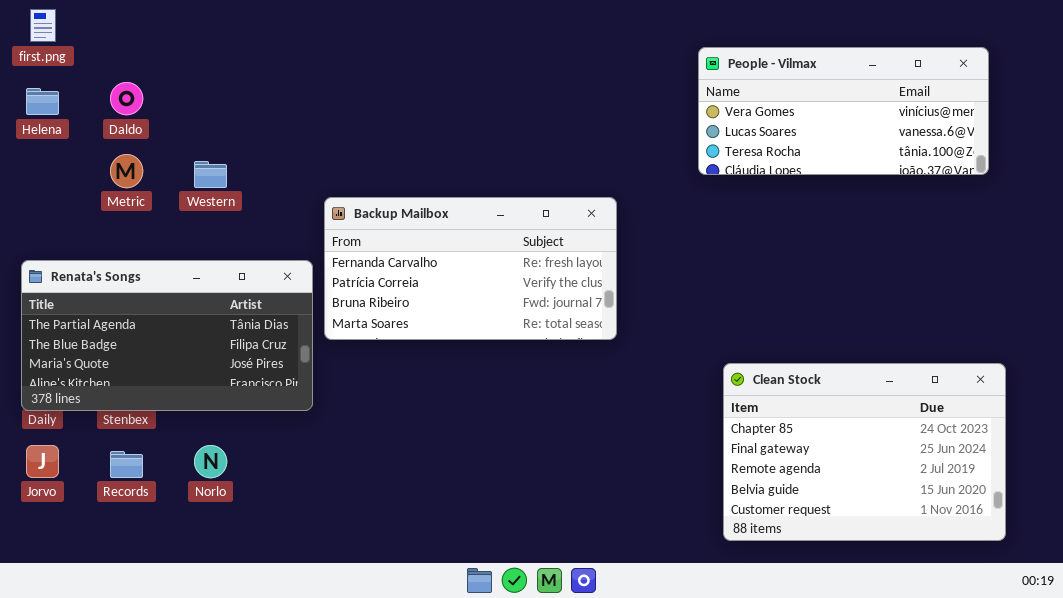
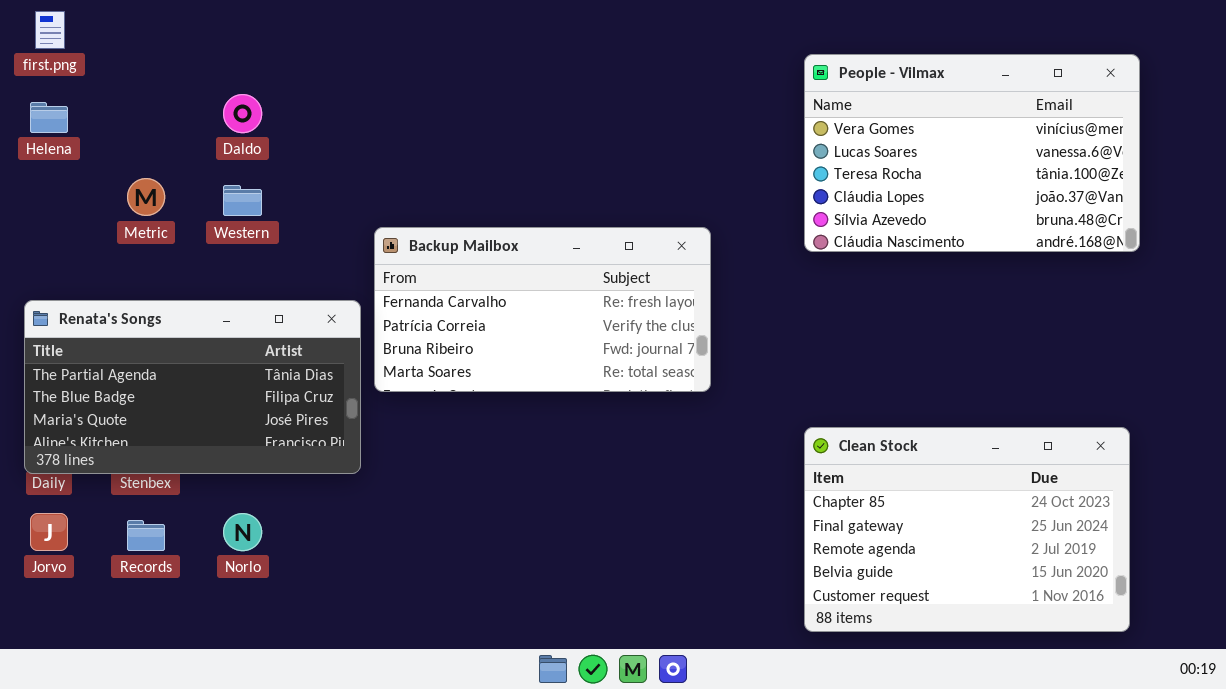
People - Vilmax: [698,47,989,175] -> [804,54,1140,252], resized
Daldo: [110,82,143,115] -> [223,94,262,133], moved
Clean Stock: [723,363,1006,541] -> [804,427,1130,632], moved

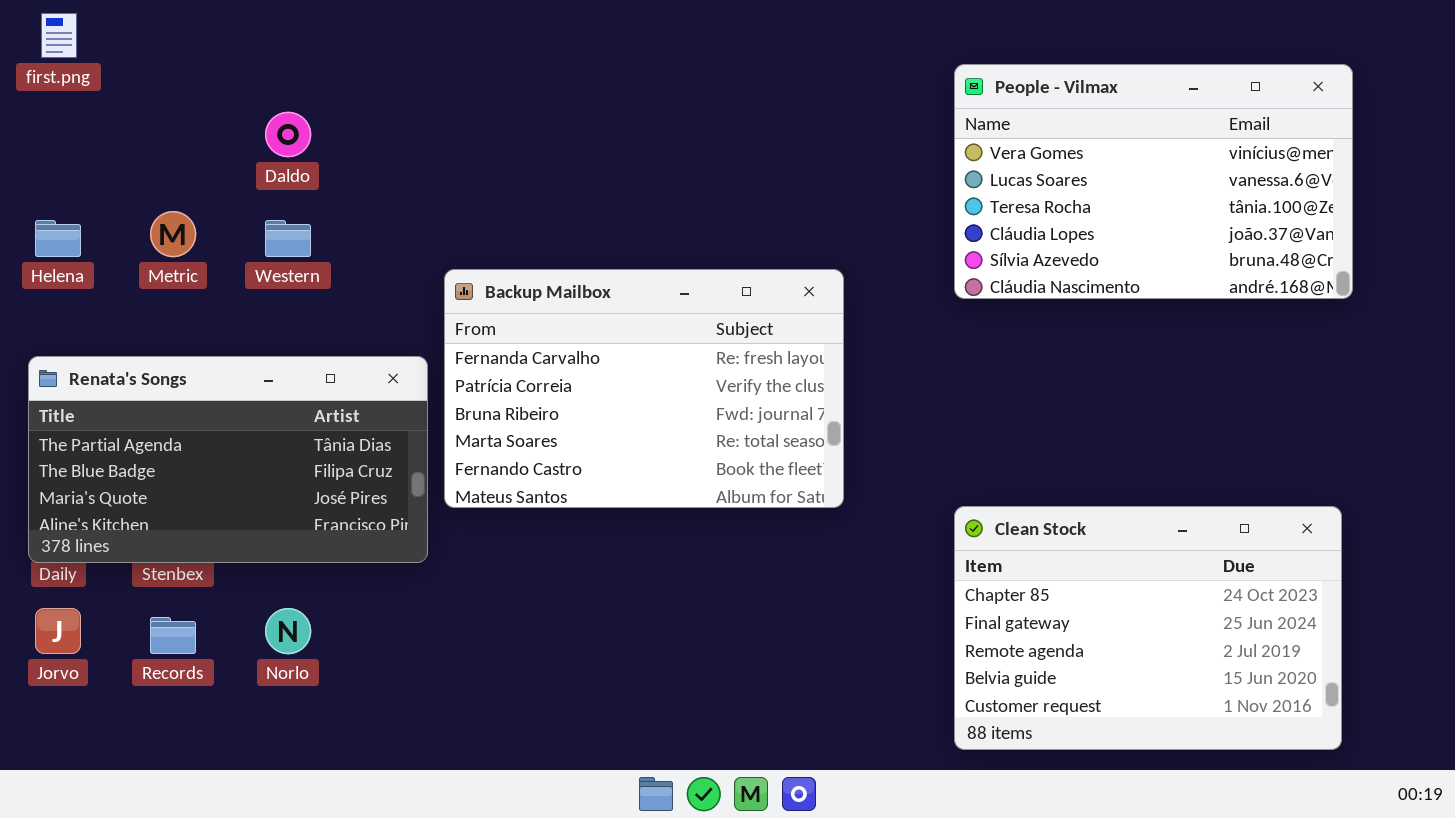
Helena: [30,102,68,133] -> [35,220,81,257], moved
Backup Mailbox: [374,227,711,392] -> [444,269,844,508], resized

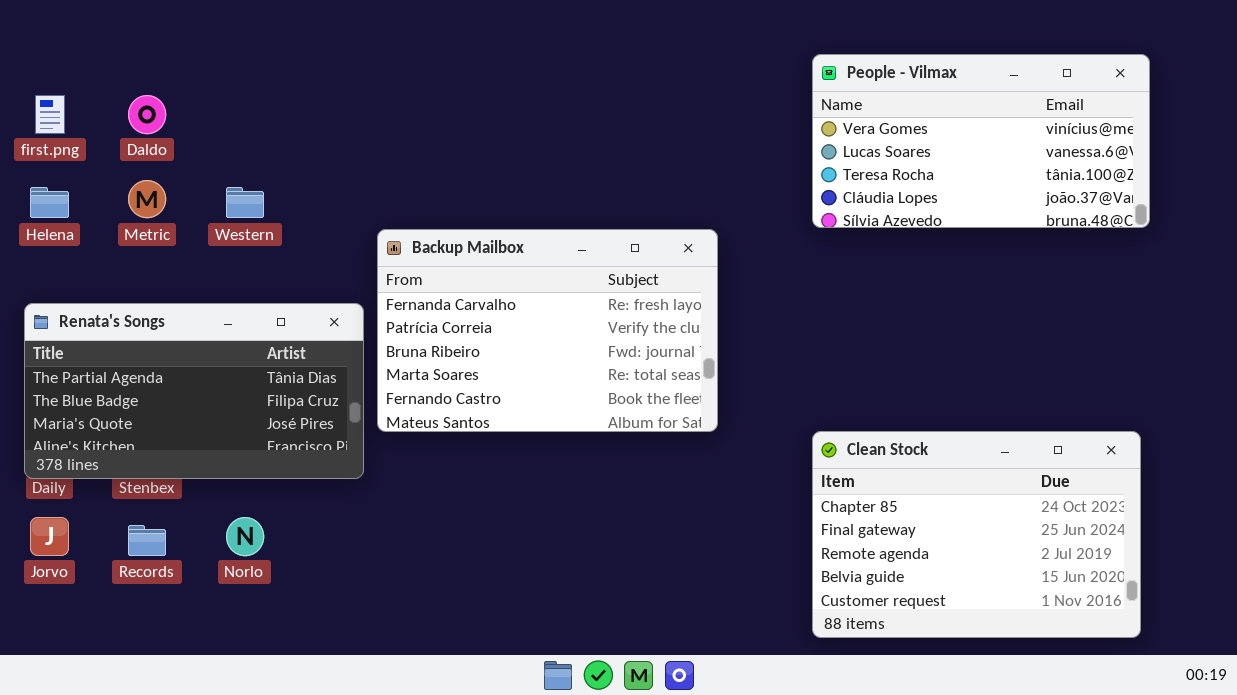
first.png: [41,13,77,58] -> [35,95,65,134], moved
People - Vilmax: [954,64,1353,299] -> [812,54,1150,228], resized
Daldo: [265,112,311,157] -> [128,95,166,134], moved

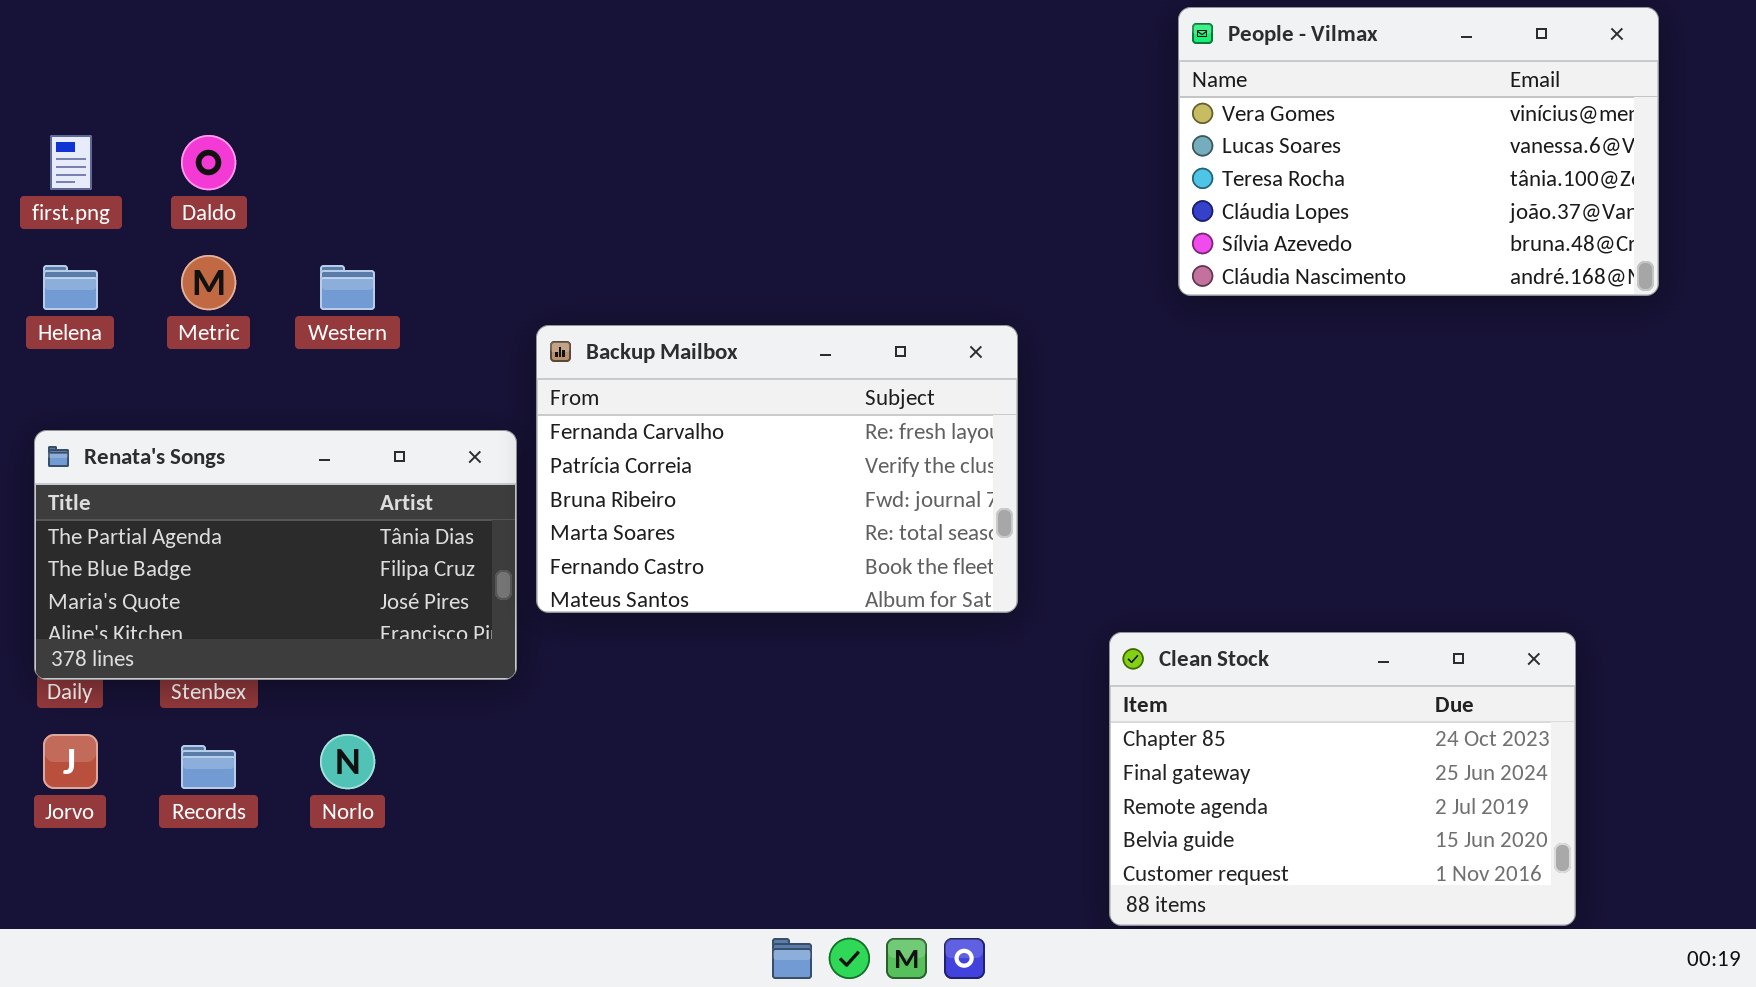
People - Vilmax: [812,54,1150,228] -> [1178,7,1659,296], moved, resized
Clean Stock: [812,431,1141,638] -> [1109,632,1576,926], moved

